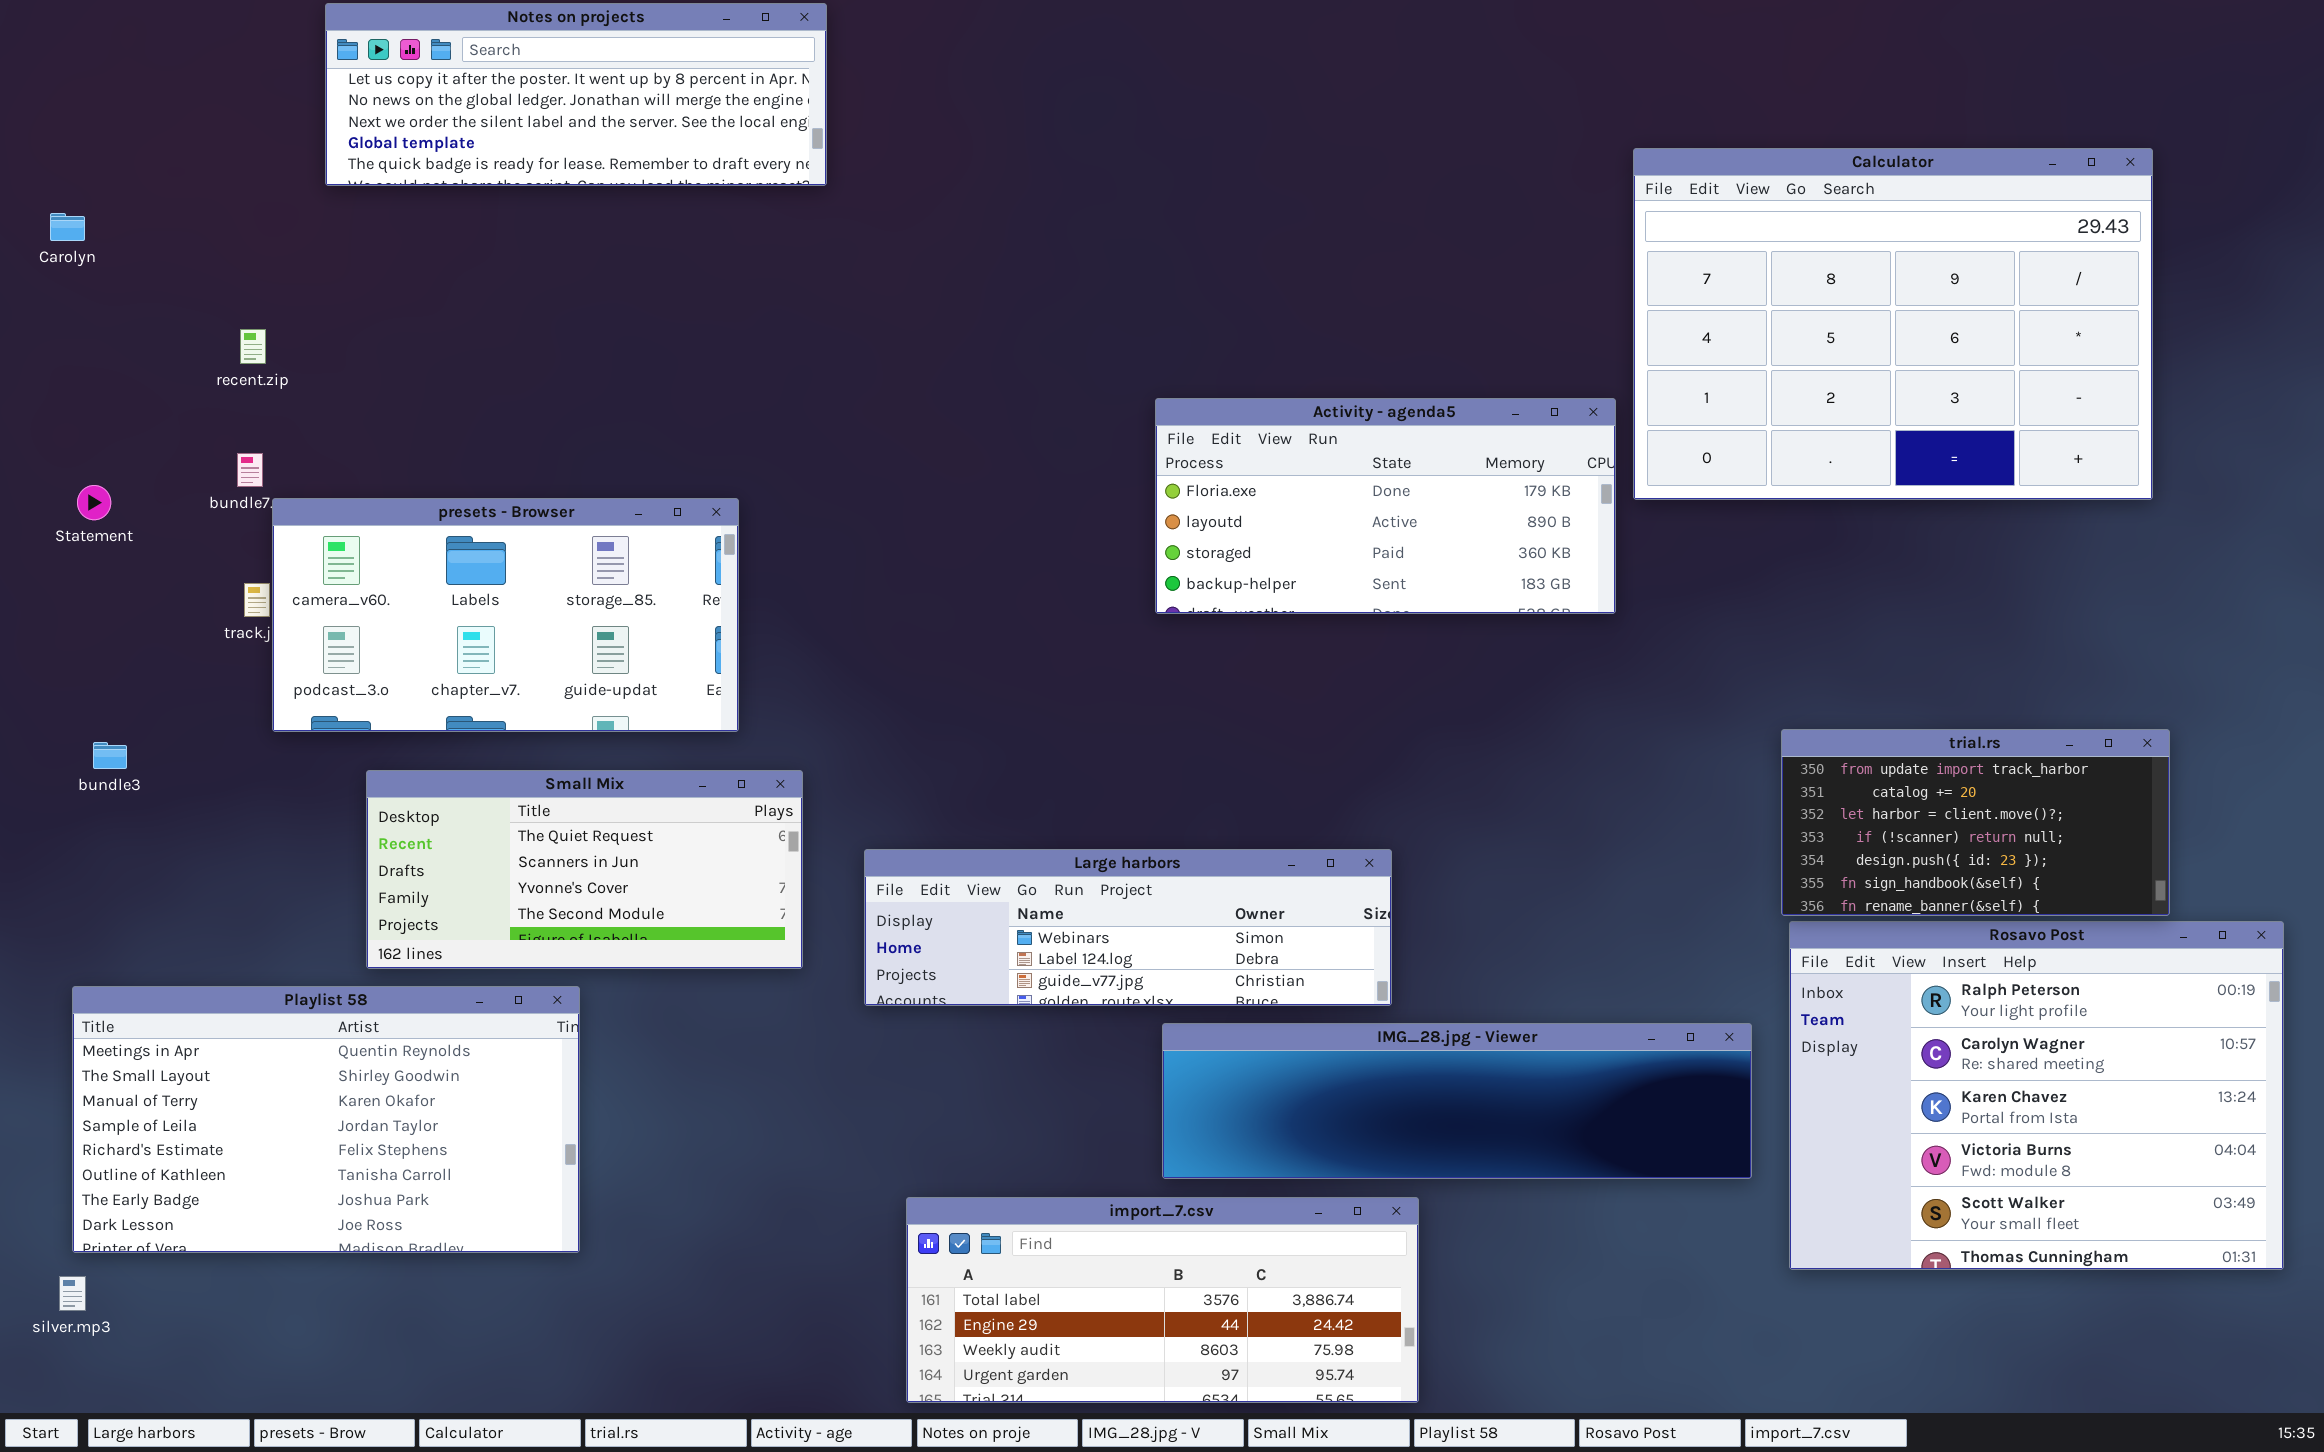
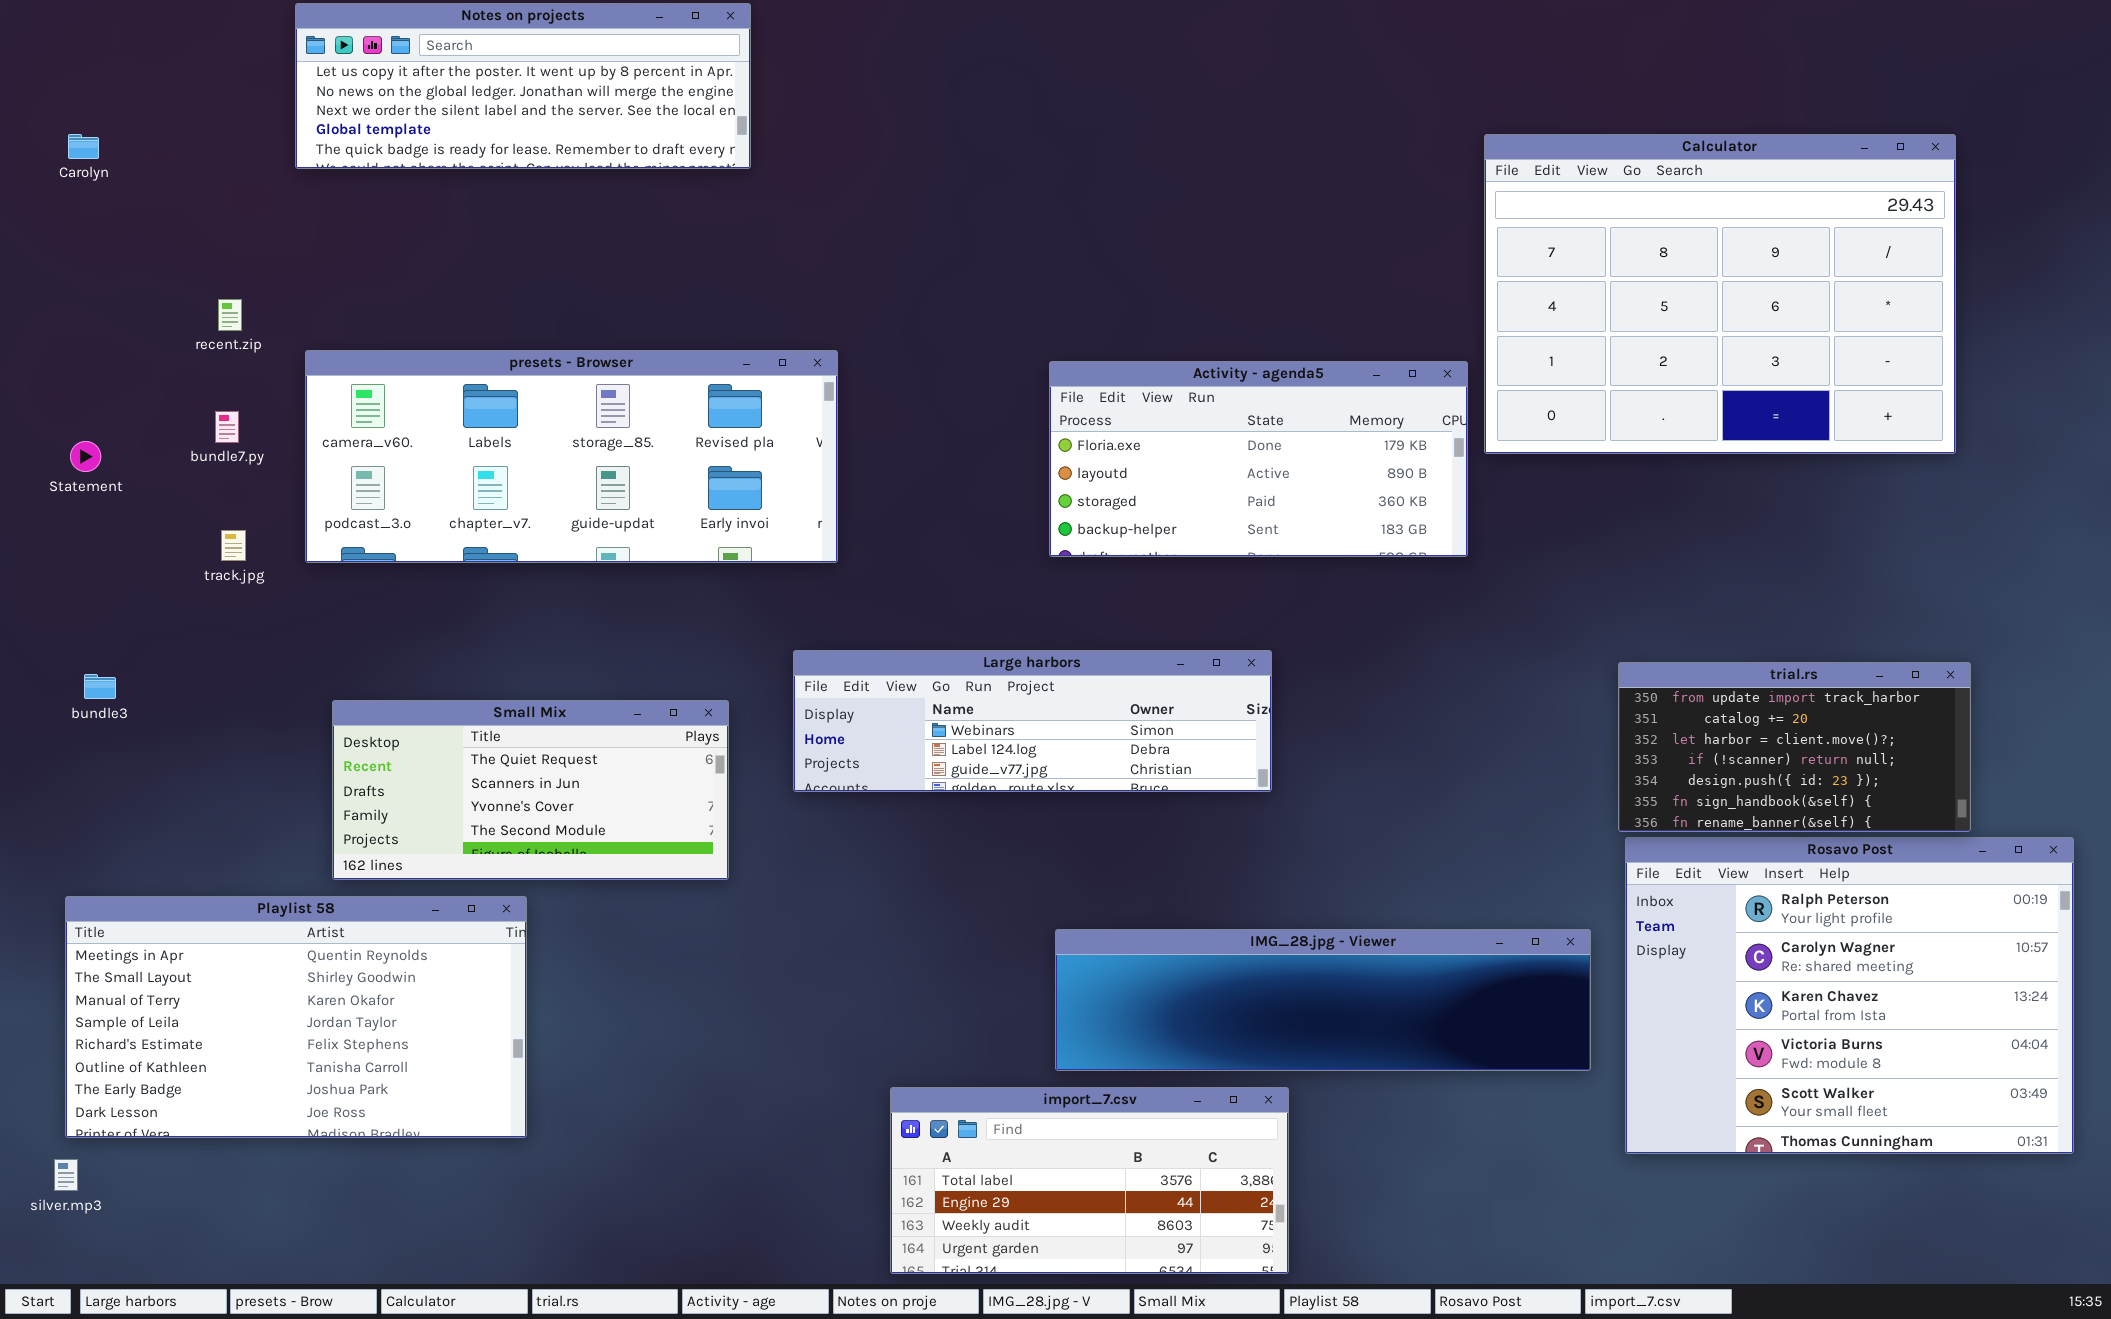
Carolyn: [50,213,85,241] -> [68,134,99,159], moved
presets - Browser: [272,498,739,732] -> [305,350,838,563], moved, resized
Large harbors: [864,849,1392,1006] -> [793,650,1272,792], moved
import_7.csv: [906,1197,1419,1403] -> [890,1087,1289,1274], resized

